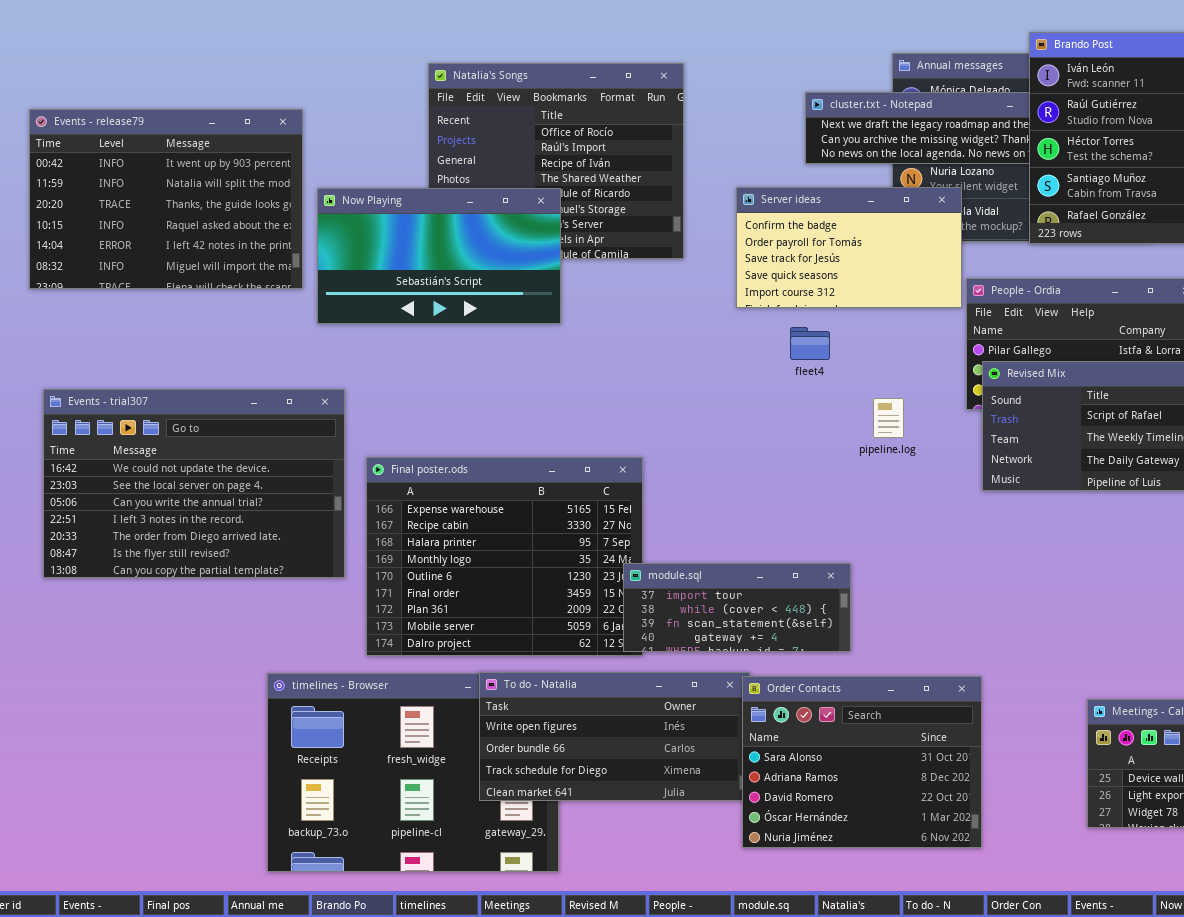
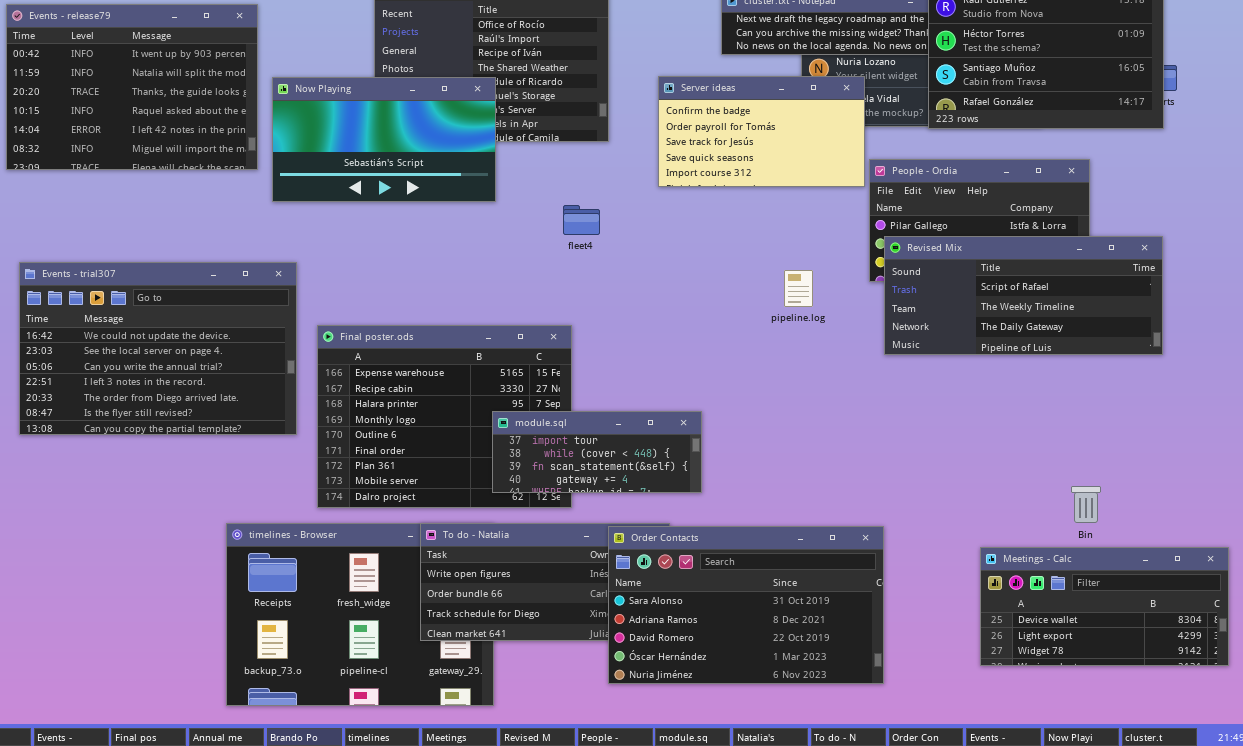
fleet4: [790,327,830,360] -> [563,205,600,235], moved
module.sql: [623,563,851,652] -> [492,411,702,493], moved
Order Contacts: [742,676,982,848] -> [608,526,884,684], resized

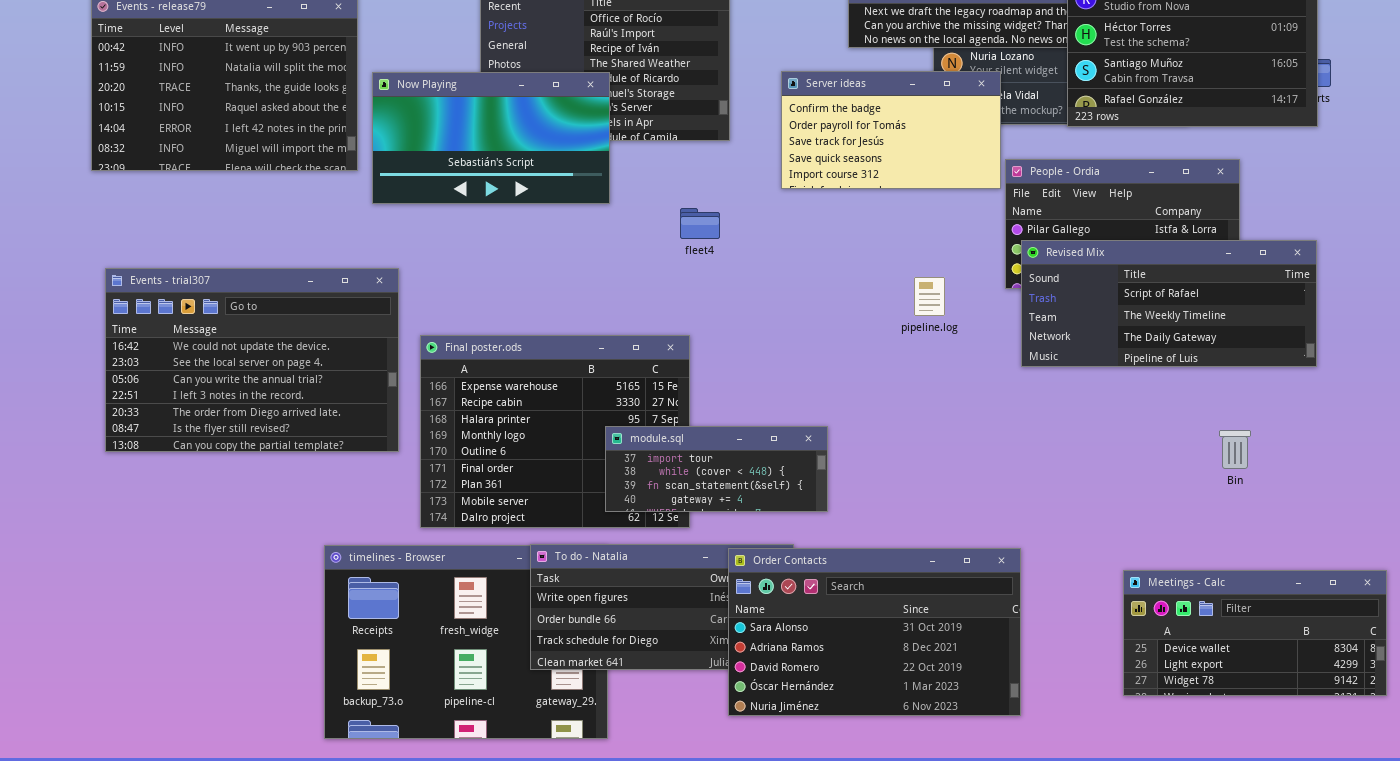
Bin: [1071,486,1101,523] -> [1219,430,1251,469], moved

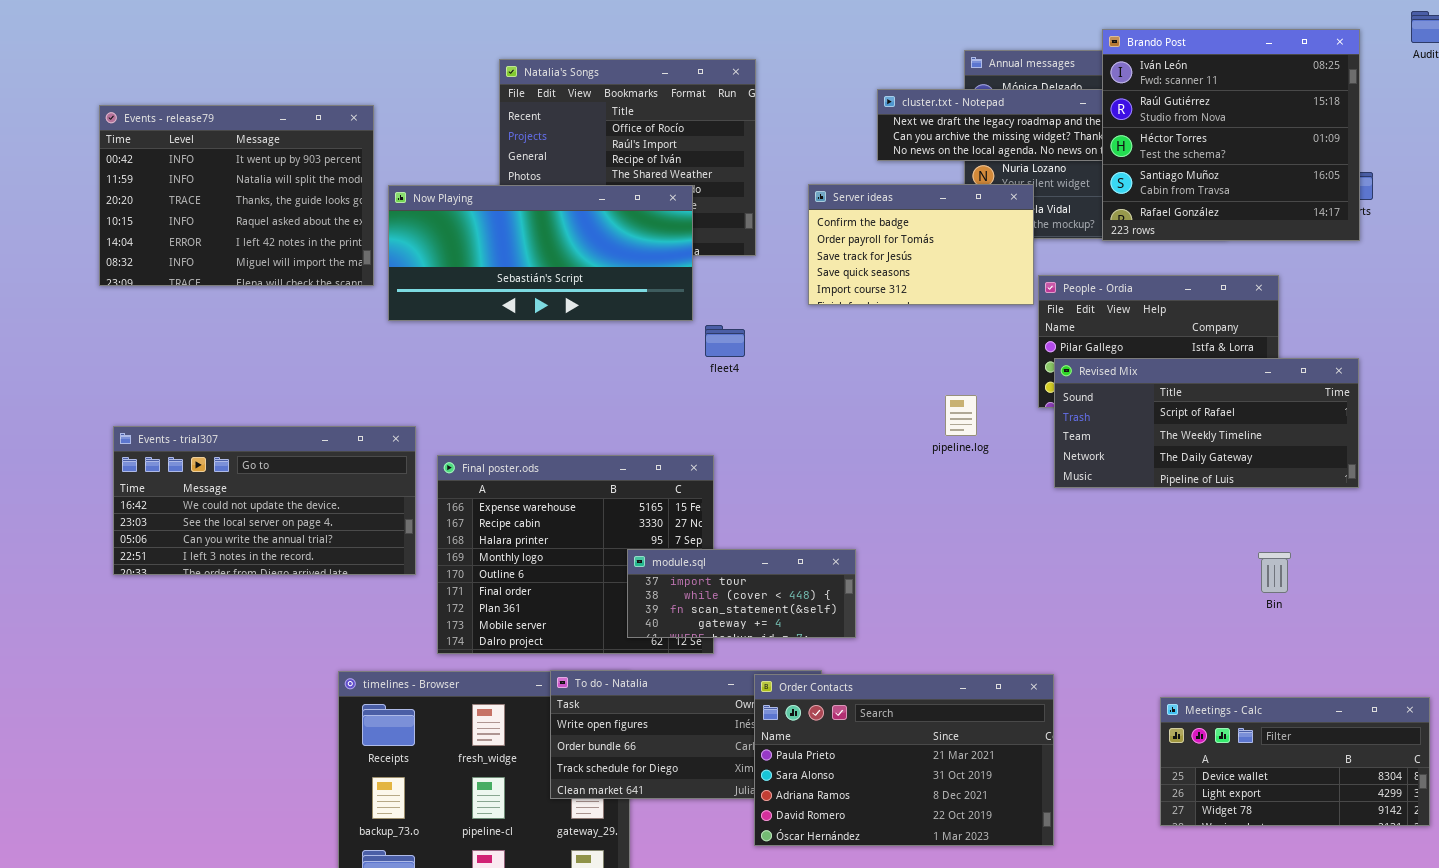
Now Playing: [372,72,610,204] -> [388,185,693,321], resized
Events - trial307: [105,268,399,452] -> [113,426,416,575], resized
Order Contacts: [728,548,1021,716] -> [754,674,1054,846], scrolled up 1 row

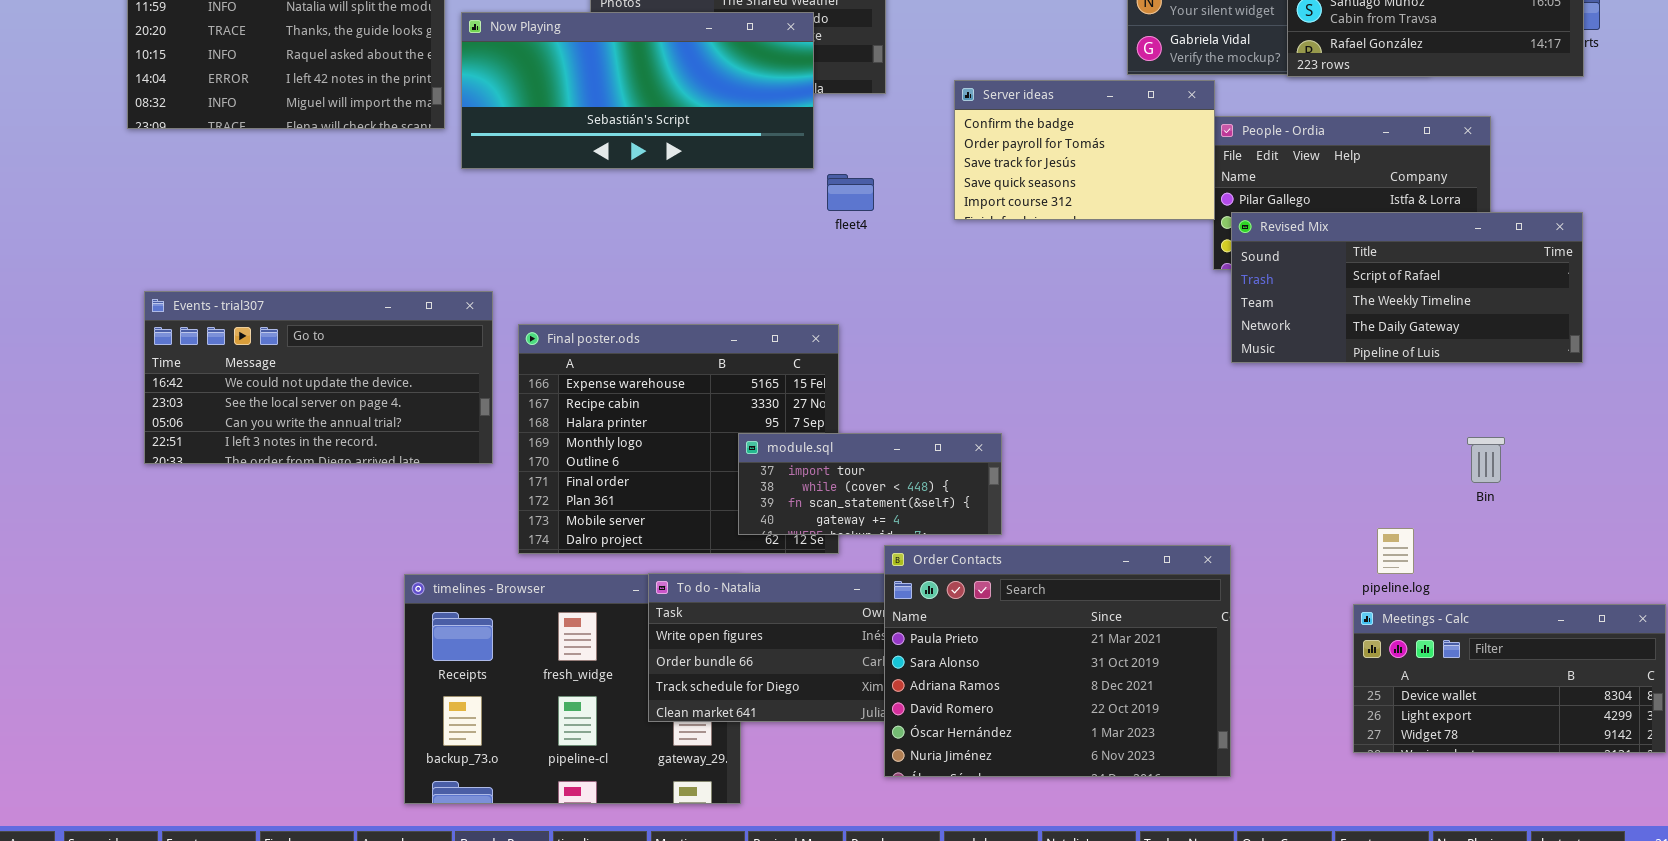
Server ideas: [808,184,1034,305] -> [954,80,1215,220], moved
pipeline.log: [945,395,977,436] -> [1377,528,1414,574], moved
Order Contacts: [754,674,1054,846] -> [884,545,1231,777], resized

